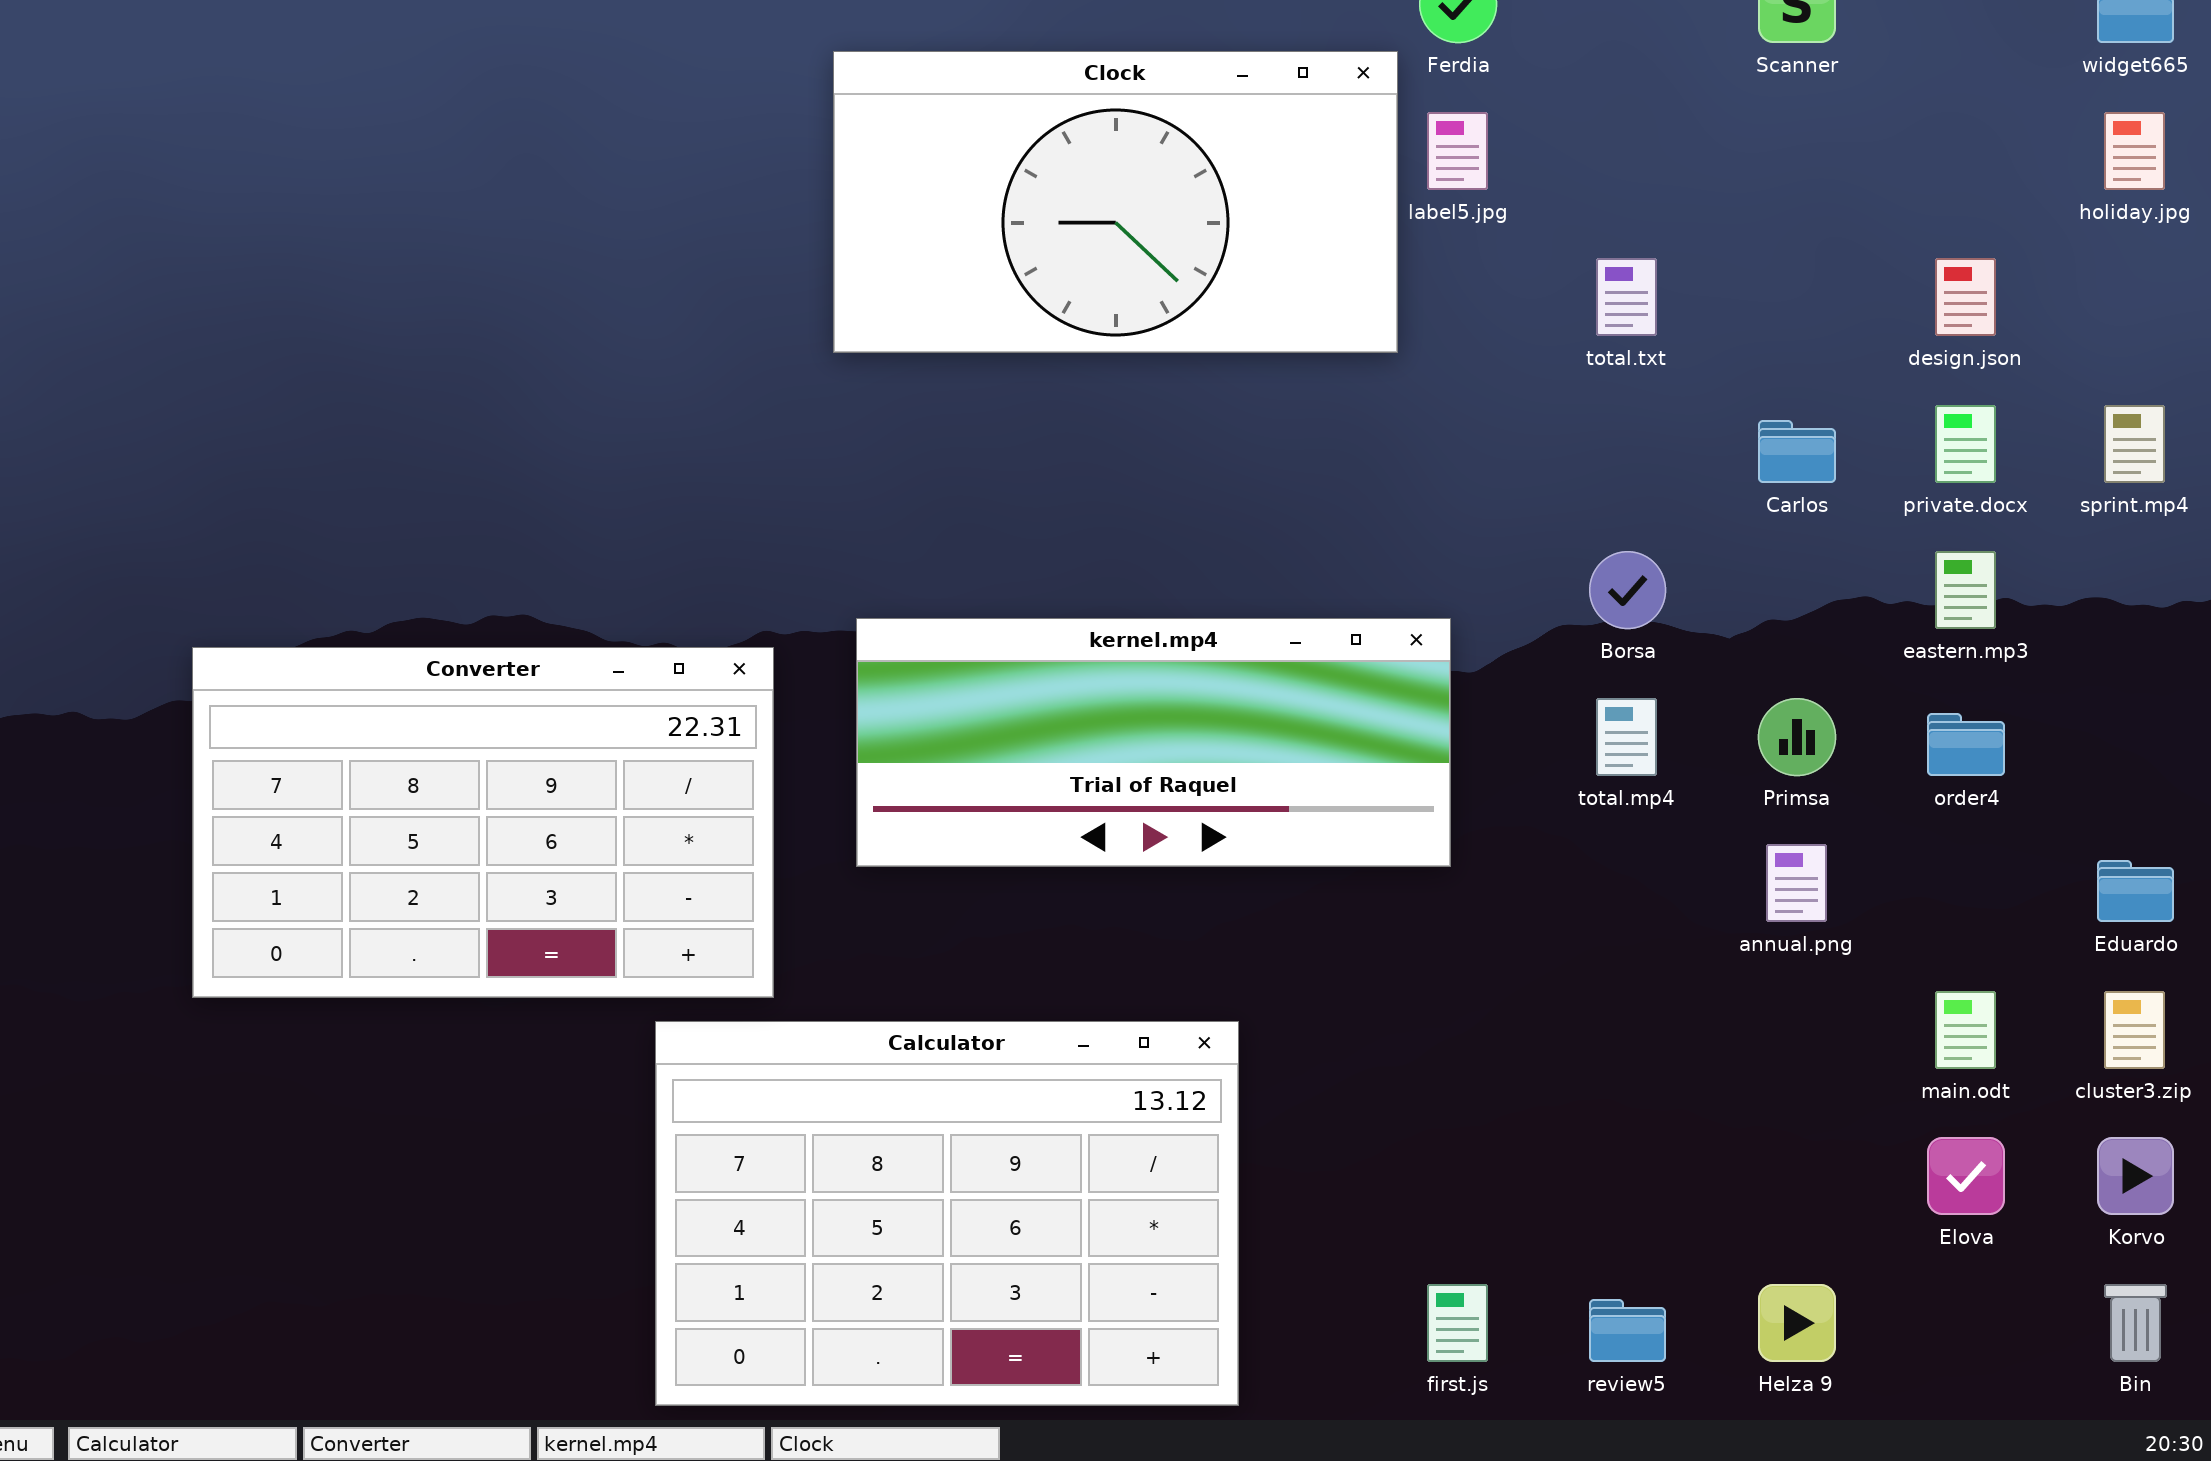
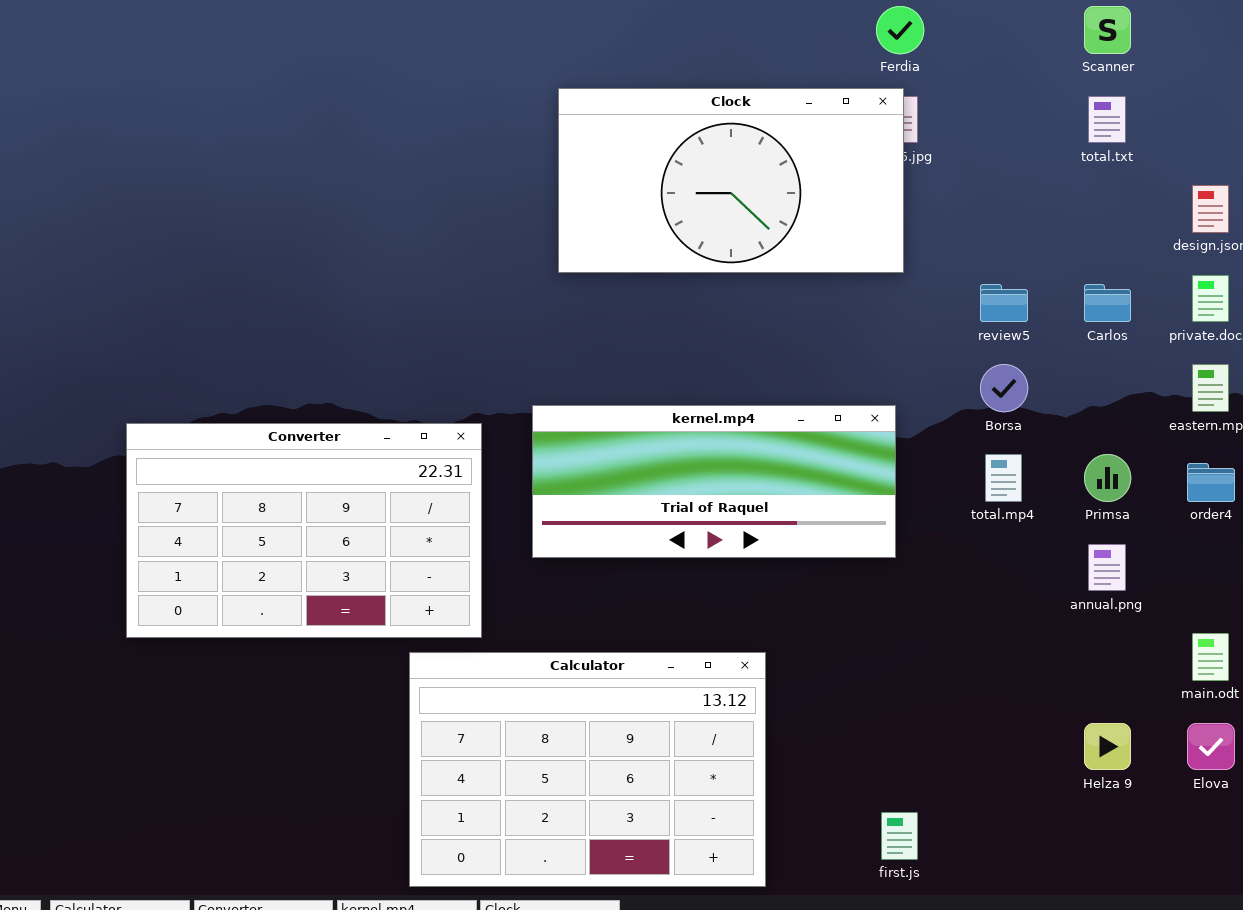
Clock: [833,51,1398,353] -> [558,88,904,273], moved
total.txt: [1596,258,1657,336] -> [1088,96,1126,143], moved
Helza 9: [1758,1284,1836,1362] -> [1084,723,1131,770], moved
review5: [1589,1299,1666,1362] -> [980,284,1028,322], moved

